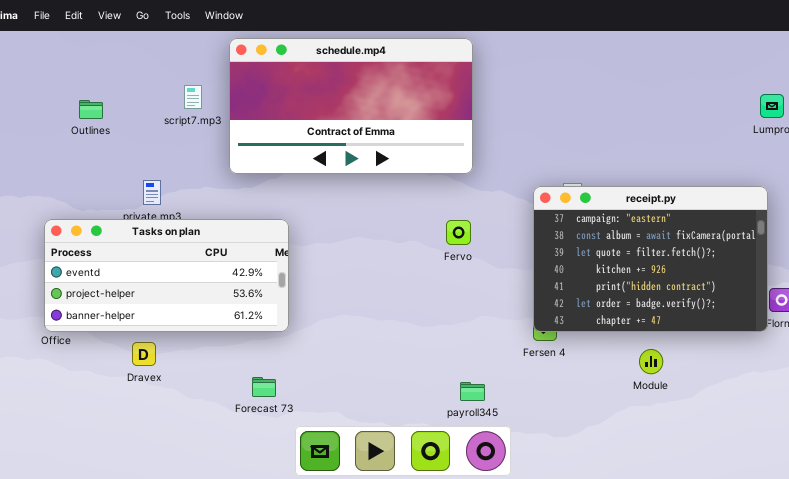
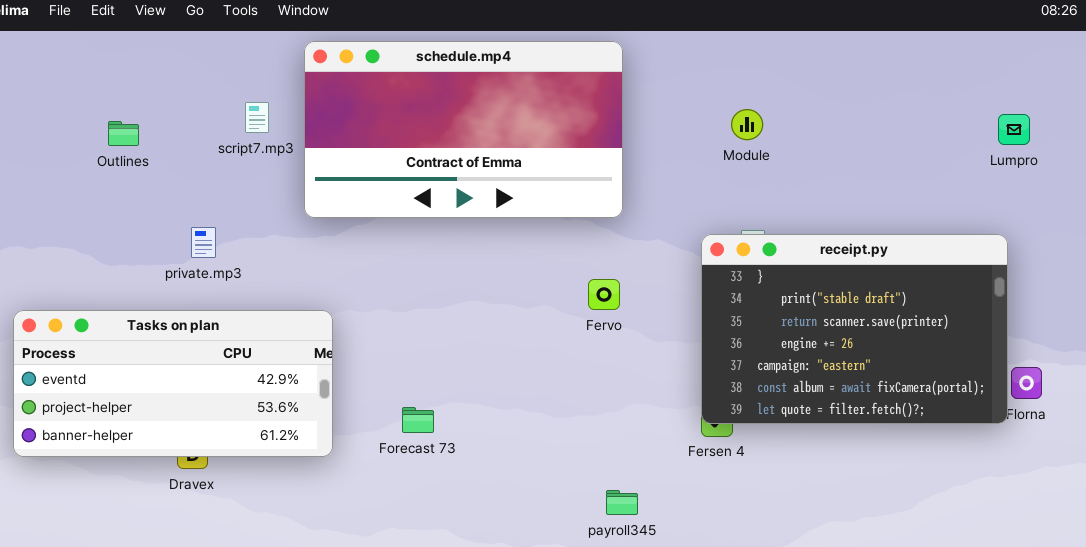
receipt.py: [533,186,768,332] -> [701,234,1008,424], scrolled up 4 rows
Tasks on plan: [44,219,289,332] -> [13,310,333,457], moved
Module: [639,349,663,374] -> [731,109,763,140], moved
Forecast 73: [252,377,276,397] -> [402,407,434,433], moved

